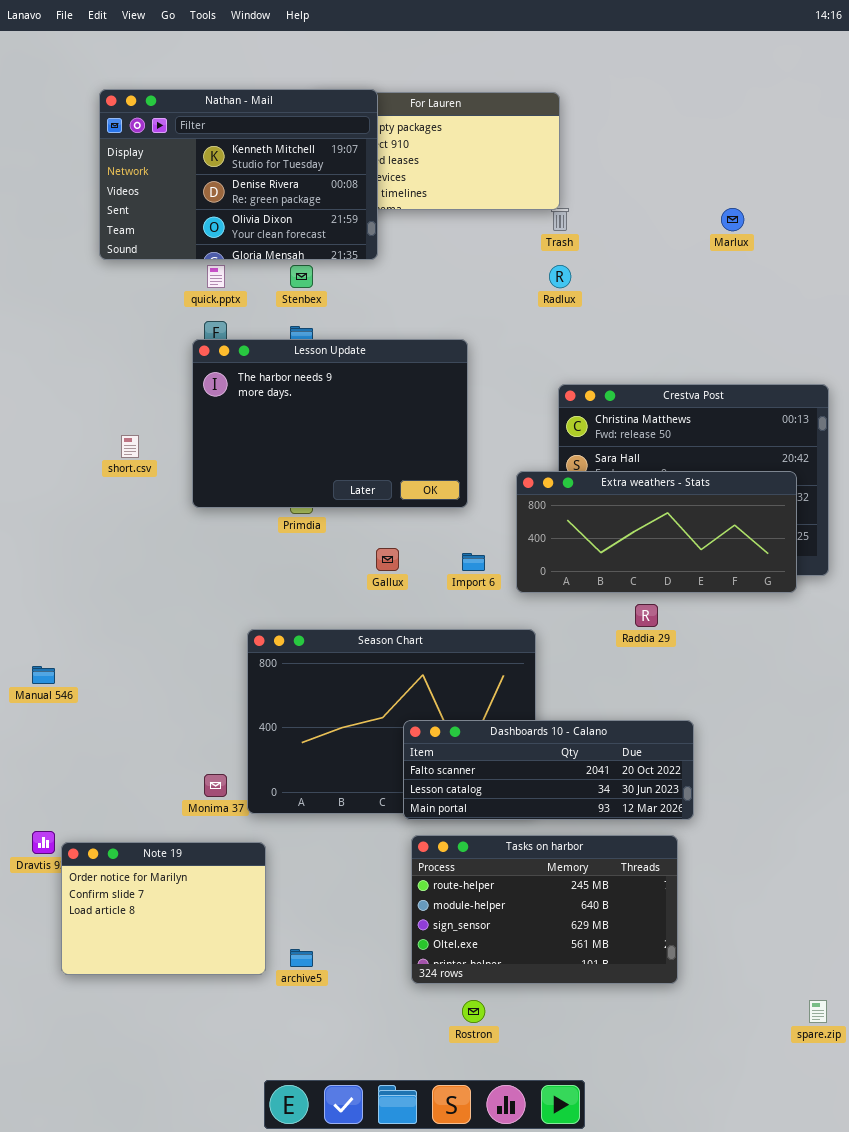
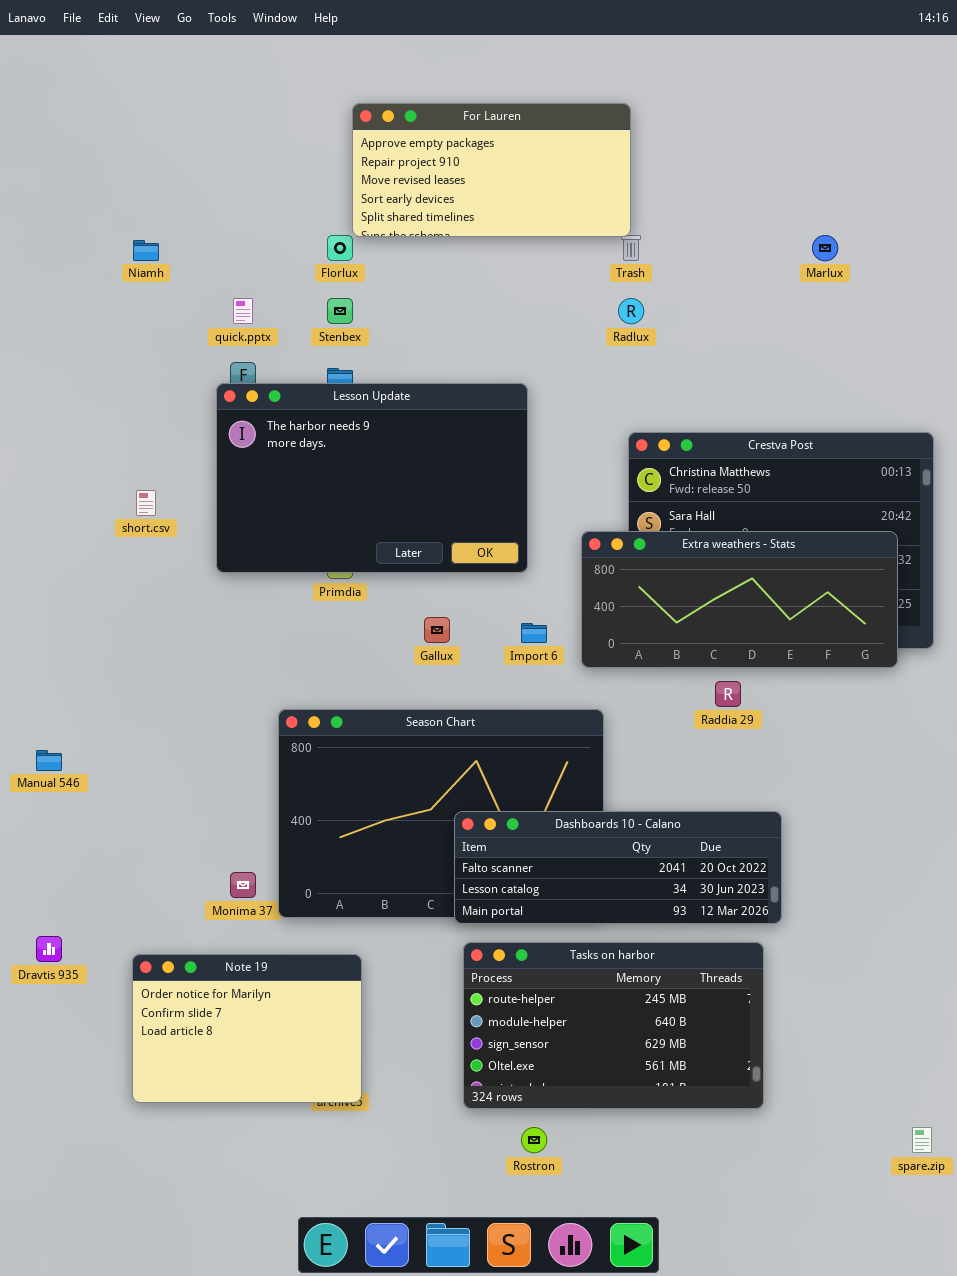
Nathan - Mail: [99,89,378,260] -> none, closed
Note 19: [61,842,266,975] -> [132,954,362,1103], moved

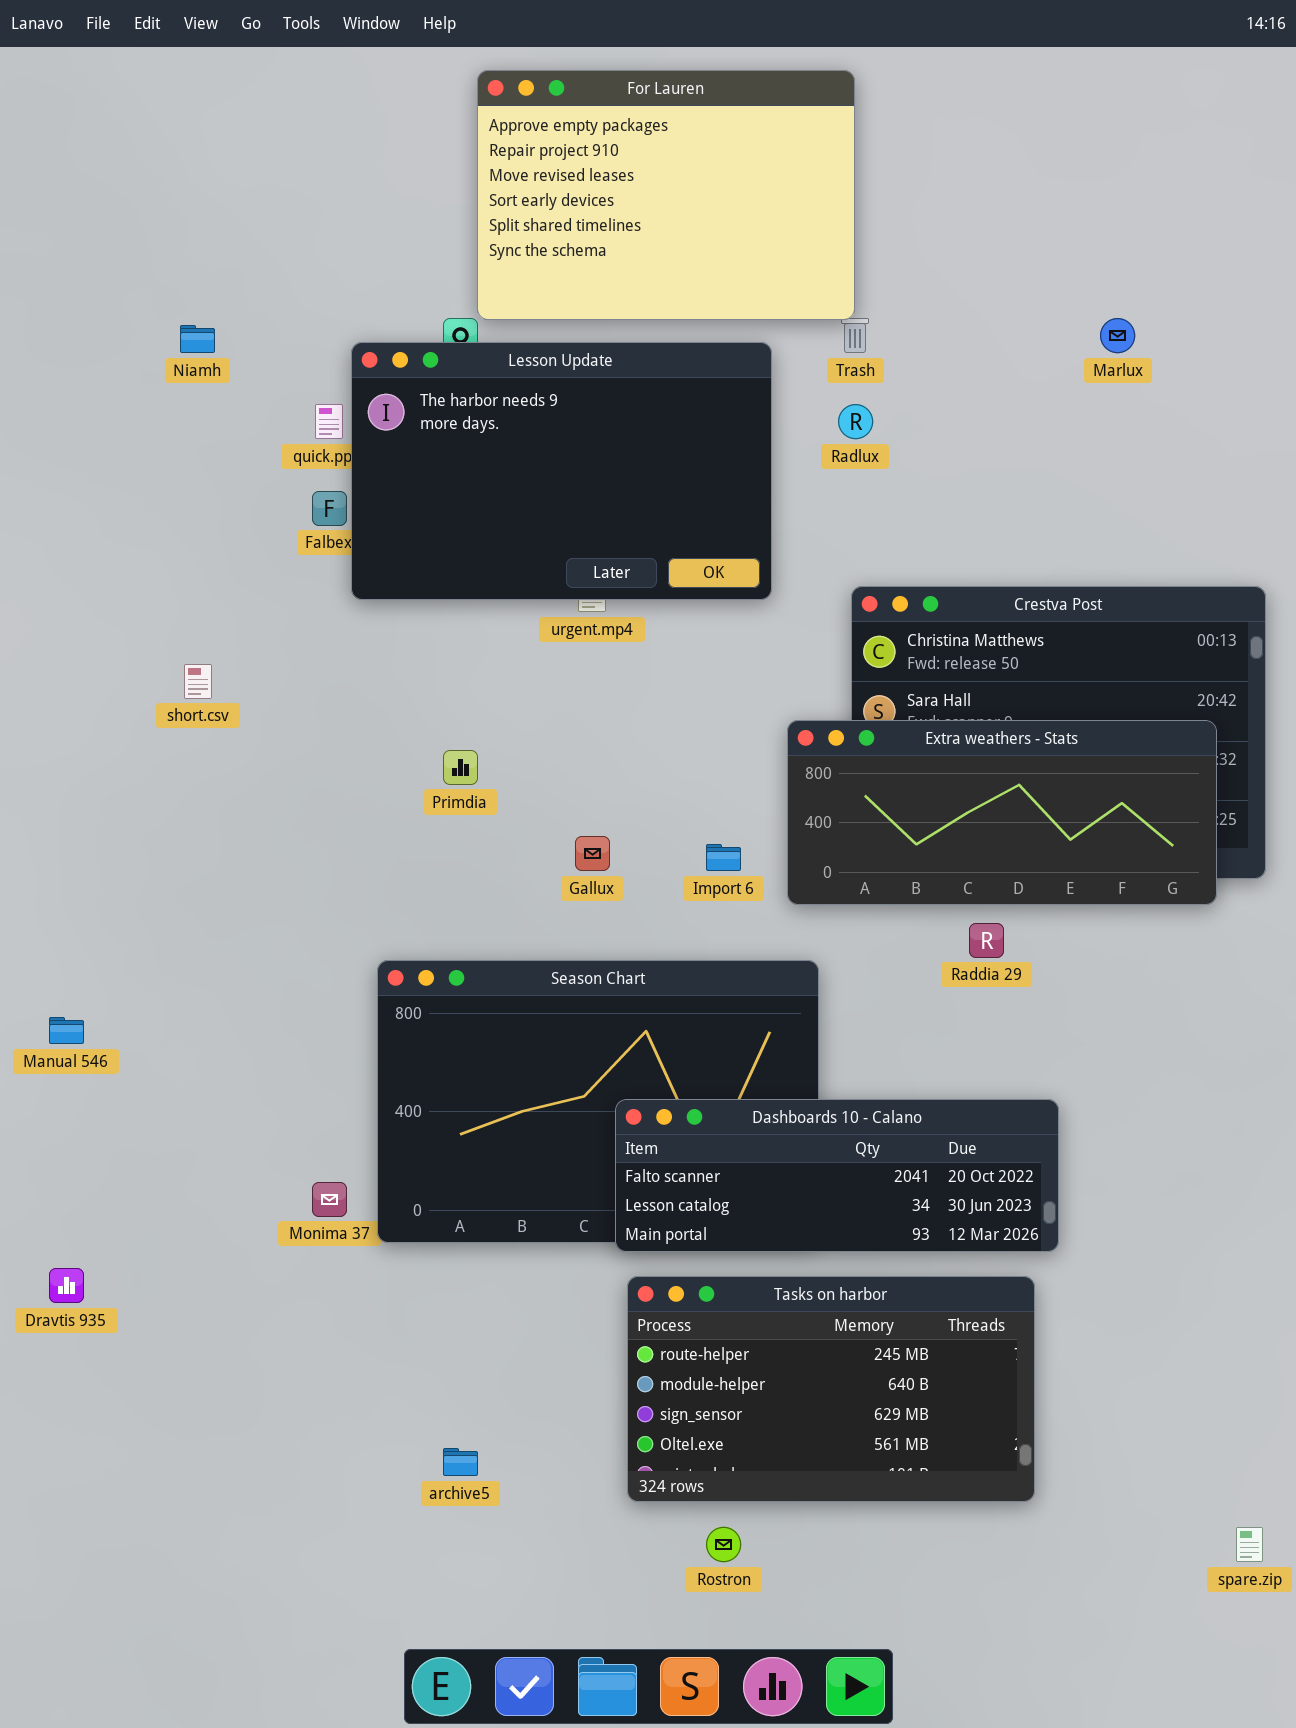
For Lauren: [352,103,631,237] -> [477,70,855,320], resized
Lesson Update: [216,383,528,573] -> [351,342,772,600], moved
Note 19: [132,954,362,1103] -> none, closed

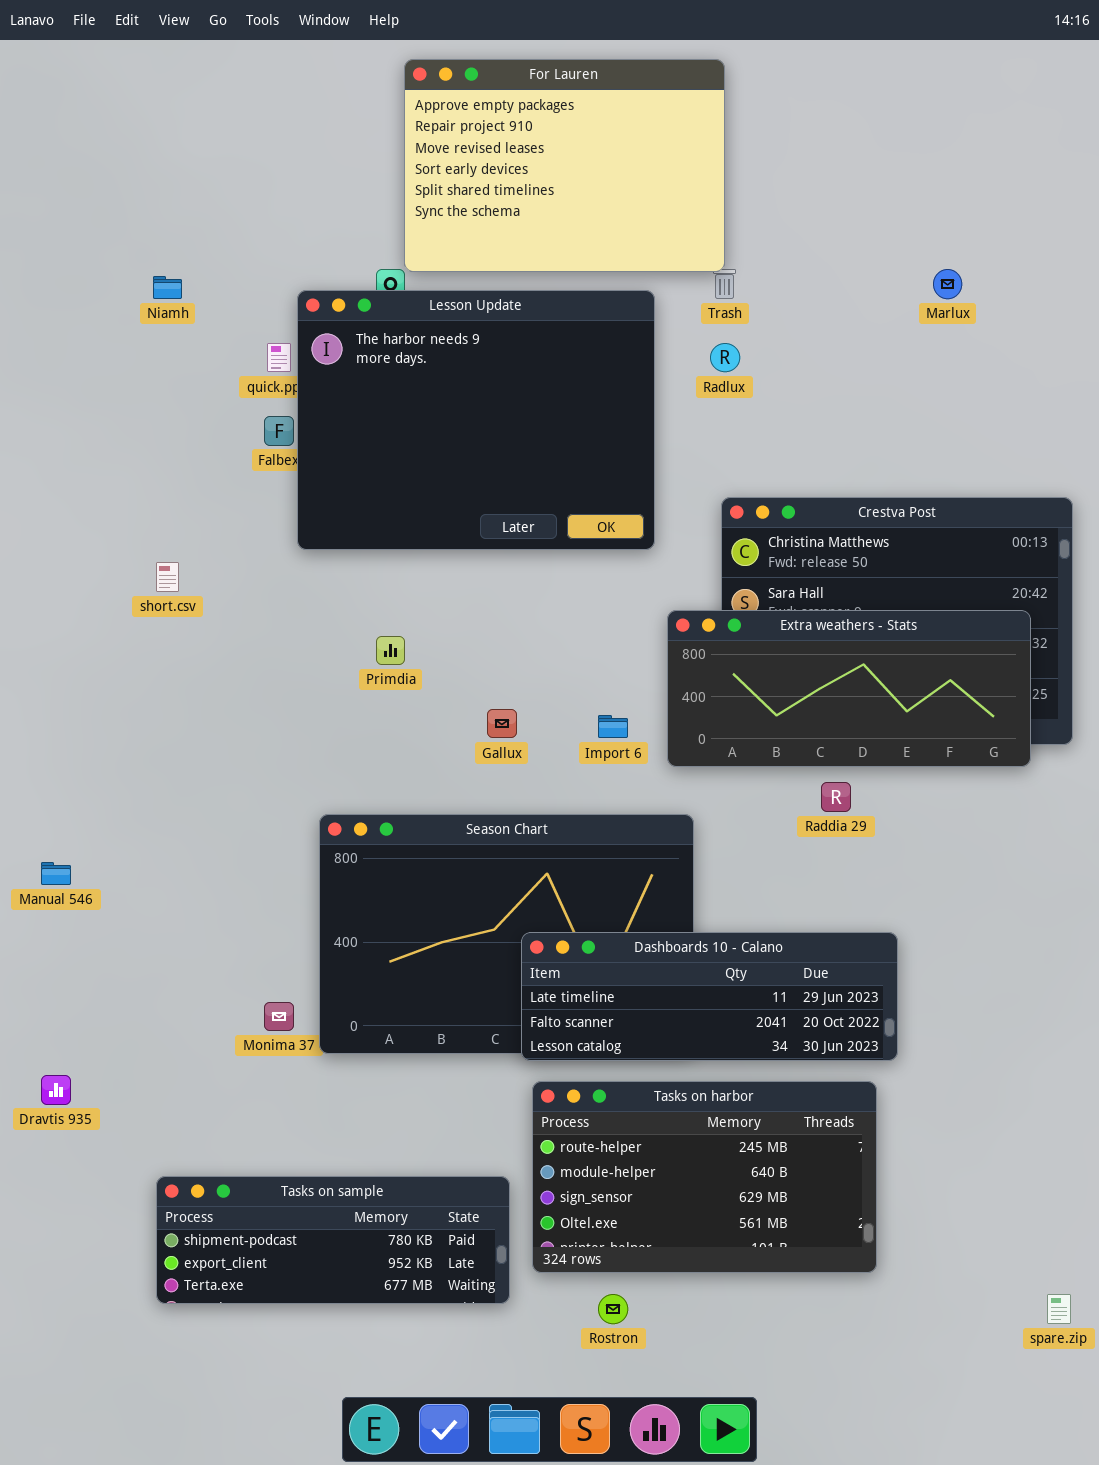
Lesson Update: [351,342,772,600] -> [297,290,655,550], resized
Dashboards 10 - Calano: [615,1099,1059,1252] -> [521,932,898,1061], scrolled up 1 row
Tasks on sample: none -> [156,1176,510,1304], opened

